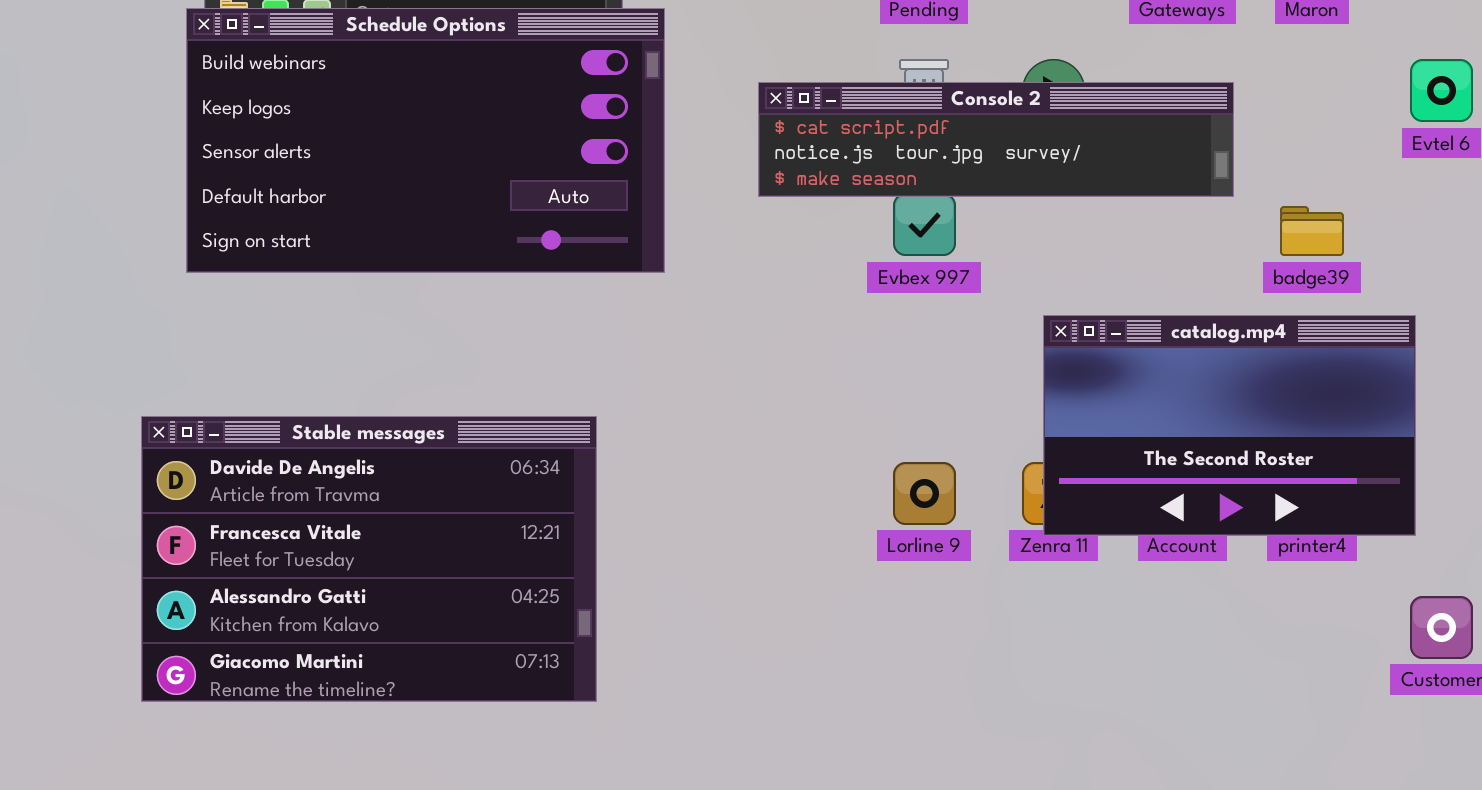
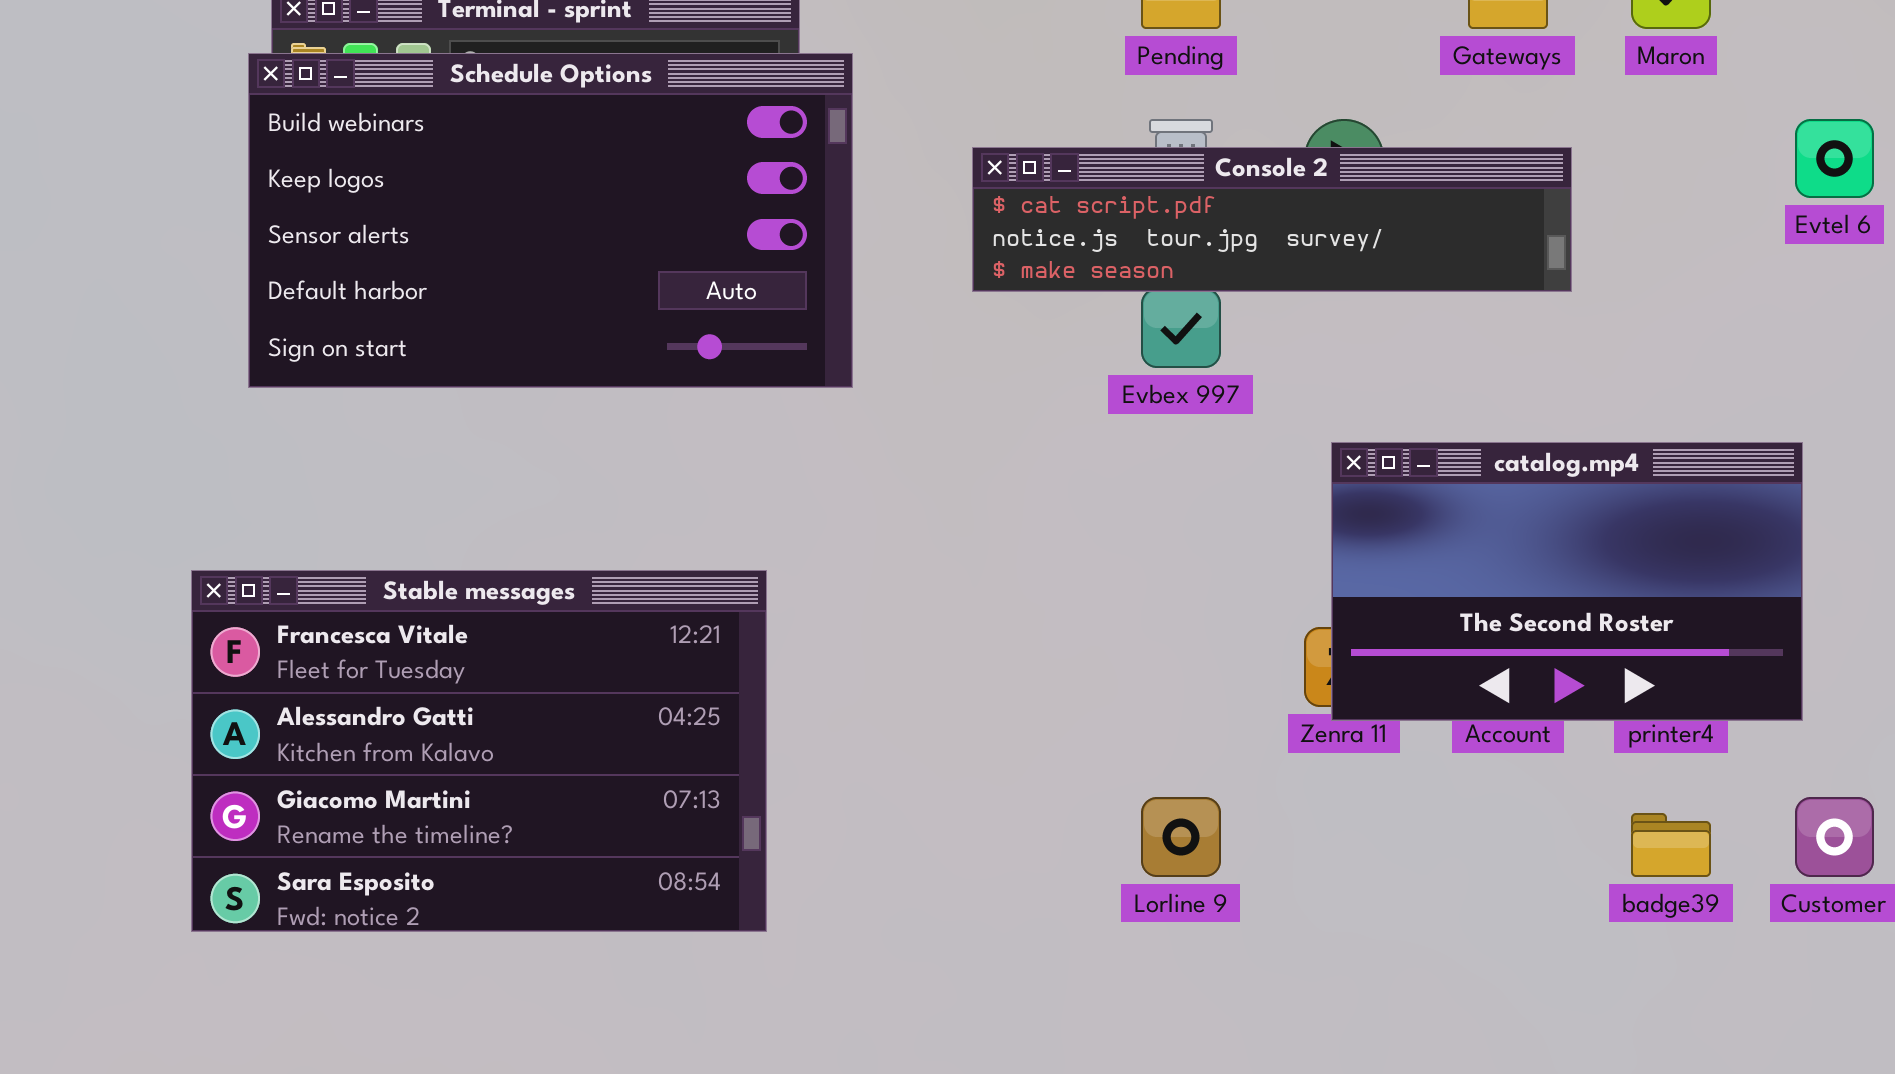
badge39: [1280,206,1344,256] -> [1631,813,1711,877], moved
Stable messages: [141,416,597,702] -> [191,570,767,932], scrolled down 1 row
Lorline 9: [893,462,956,525] -> [1141,797,1221,877], moved

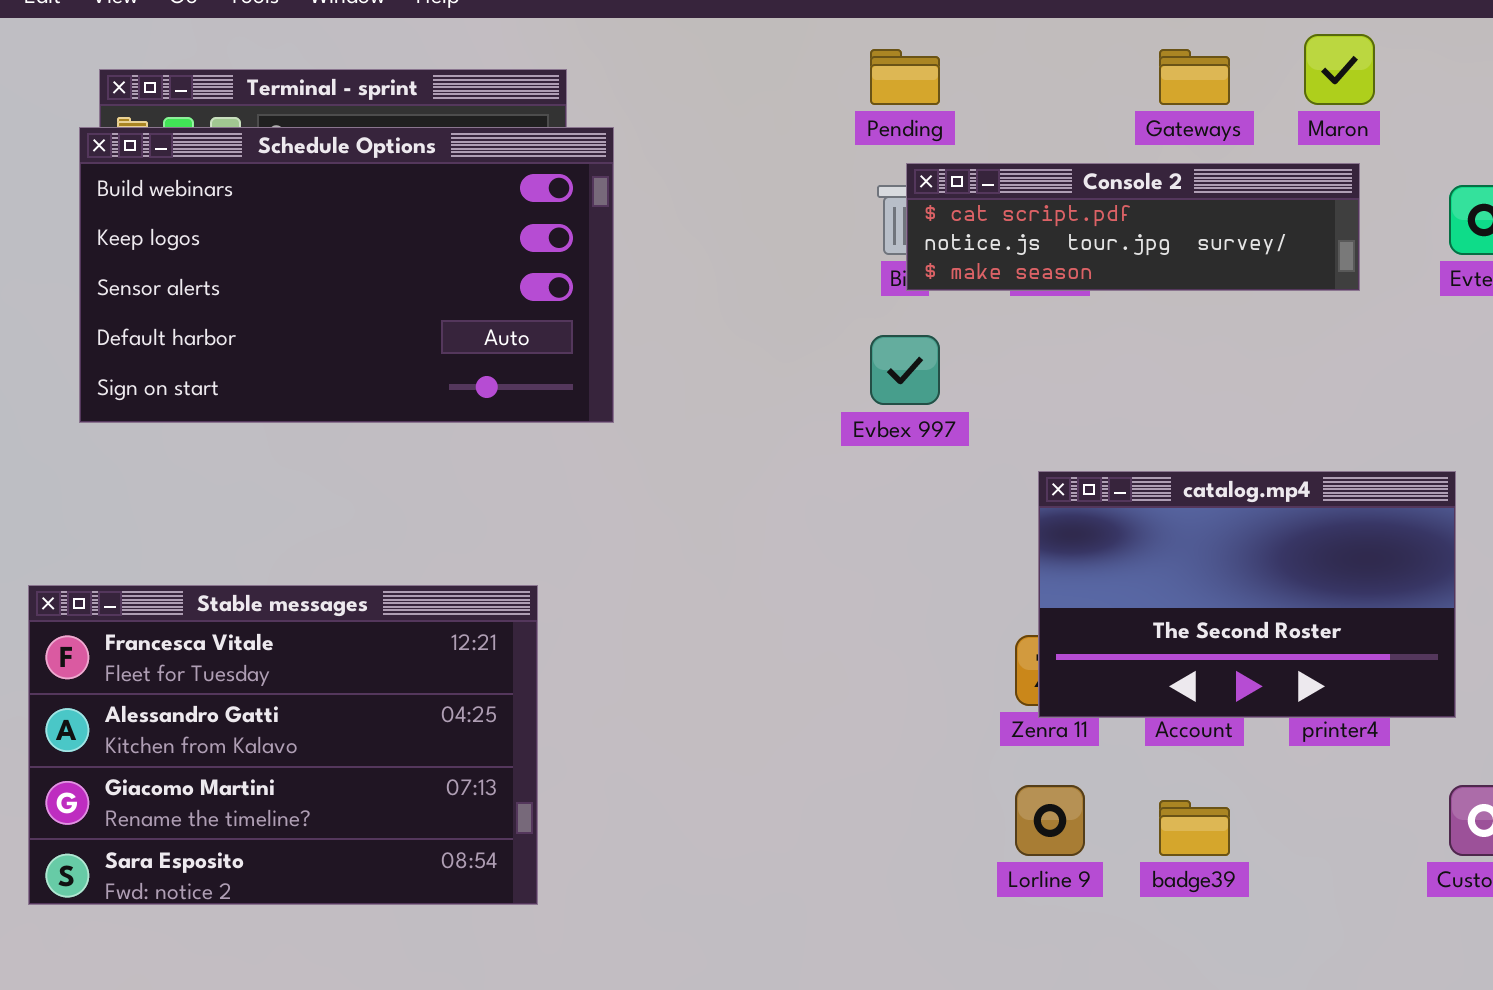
Console 2: [972,147,1572,292] -> [906,163,1360,291], moved, resized
Lorline 9: [1141,797,1221,877] -> [1015,785,1085,856], moved
badge39: [1631,813,1711,877] -> [1159,800,1230,856], moved

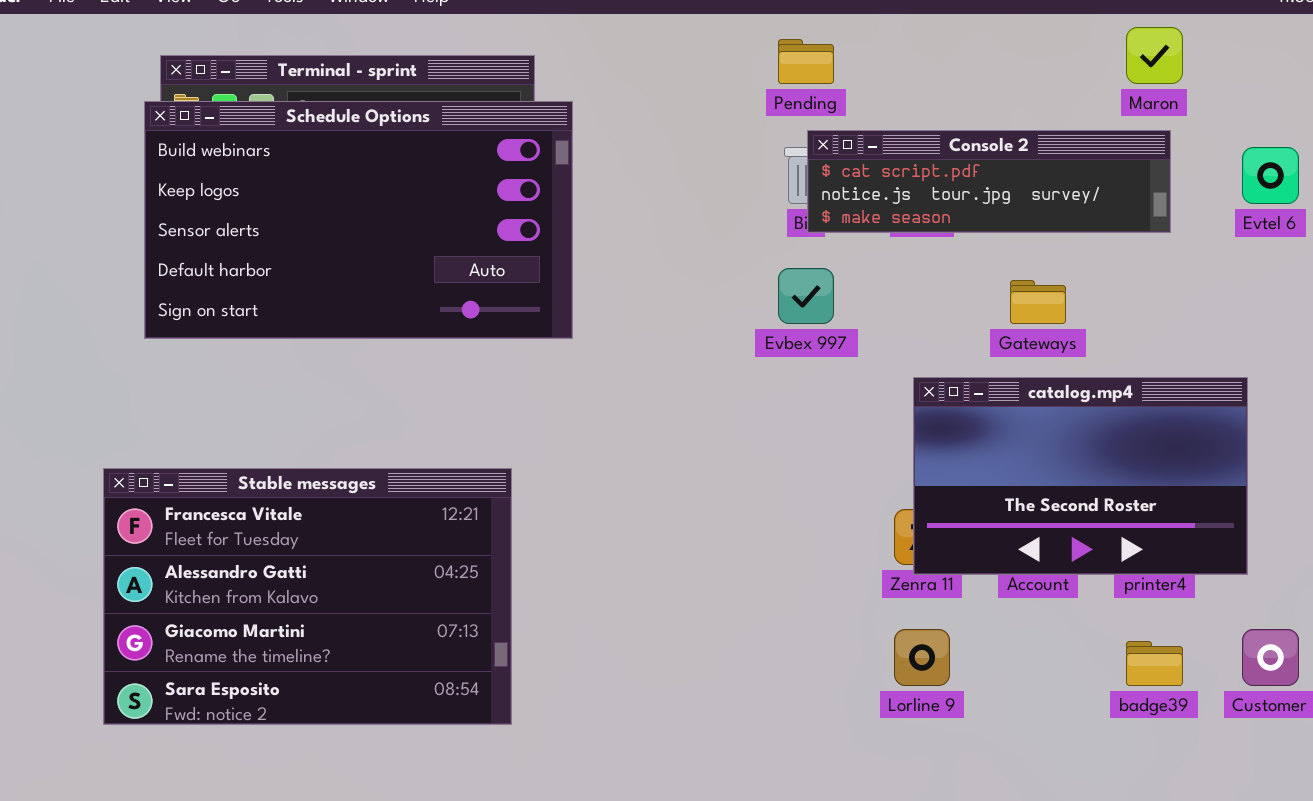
Gateways: [1159,49,1230,105] -> [1010,280,1066,324], moved
badge39: [1159,800,1230,856] -> [1126,641,1183,686], moved

